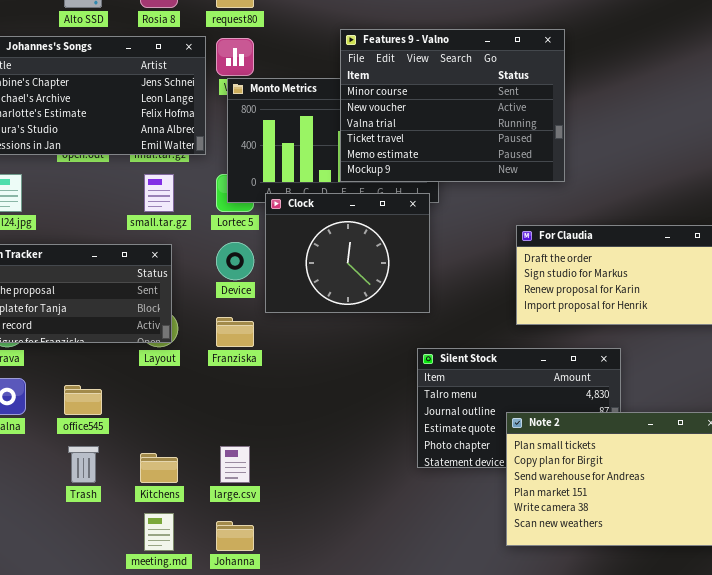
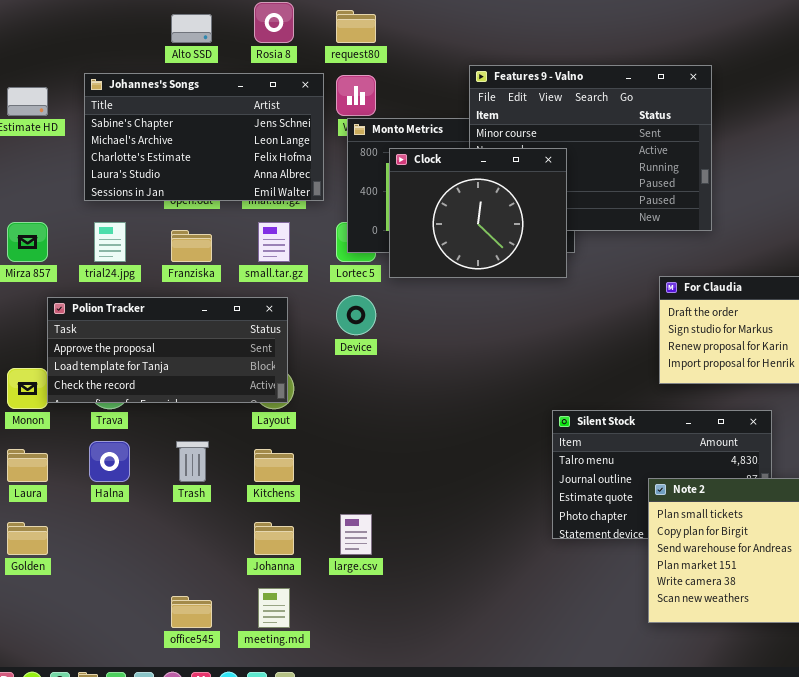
Clock: [265,193,430,313] -> [389,148,567,278], moved
Franziska: [216,317,254,347] -> [171,230,212,262], moved
office545: [64,385,102,415] -> [171,596,212,628], moved
Trash: [68,446,99,483] -> [176,441,209,482], moved
Kitchens: [140,453,178,483] -> [254,449,294,482], moved
Johanna: [216,521,254,551] -> [254,522,294,555], moved

